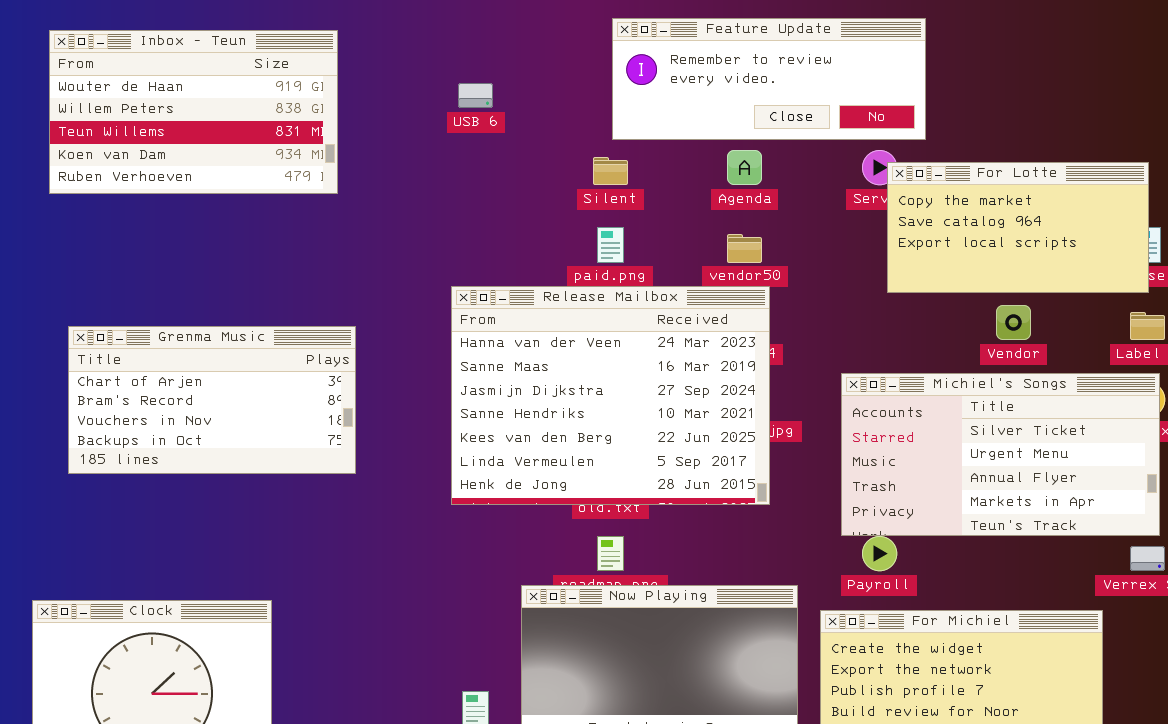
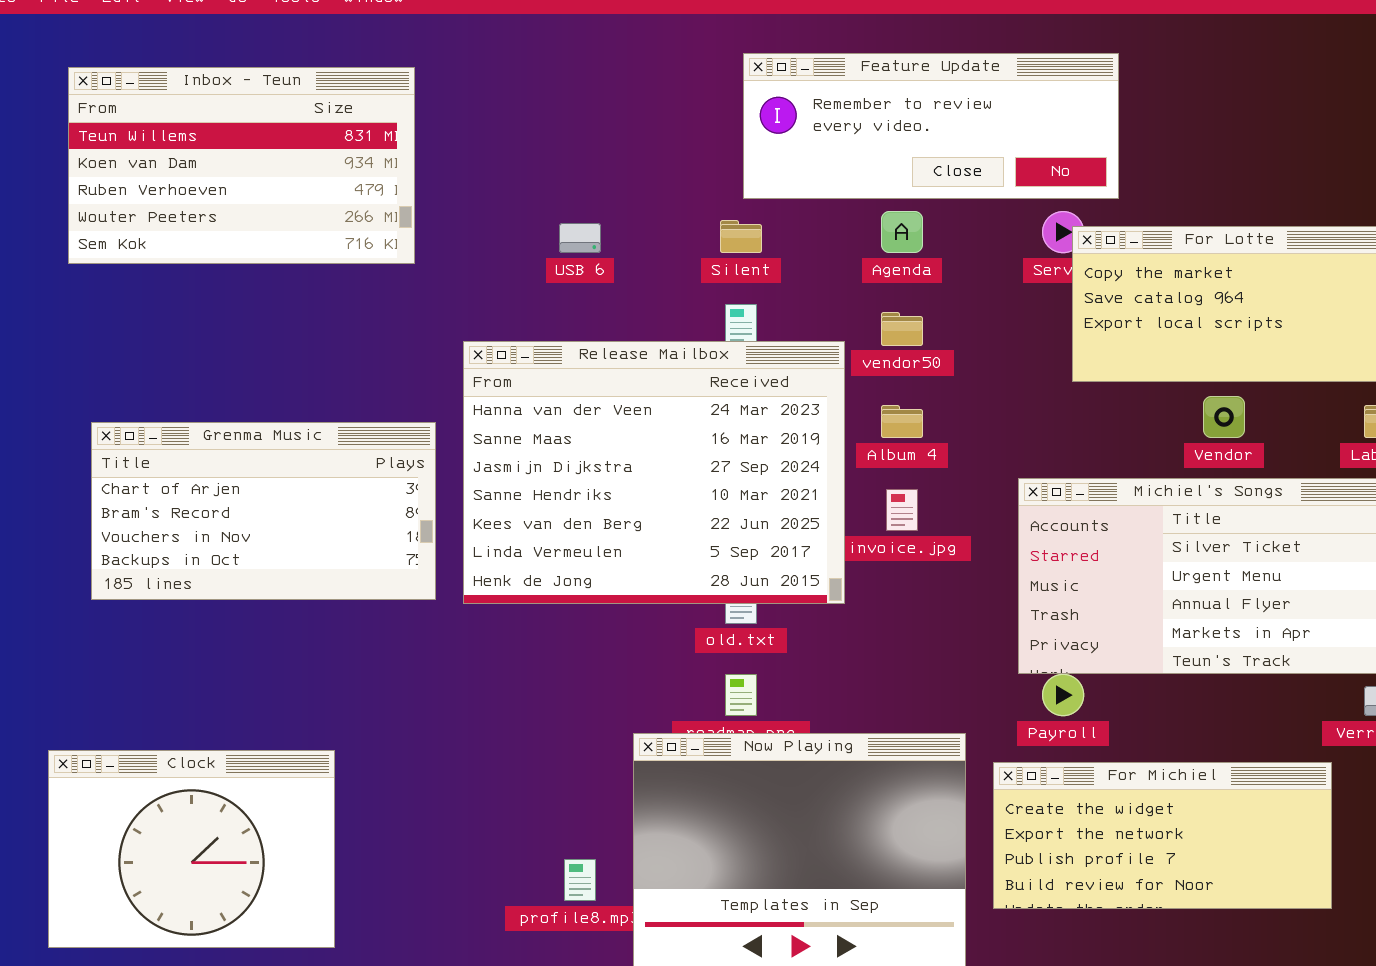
Inbox - Teun: [49,30,338,194] -> [68,67,415,264], scrolled down 2 rows
USB 6: [458,83,493,108] -> [559,223,601,253], moved
Release Mailbox: [451,286,770,505] -> [463,341,845,604], moved

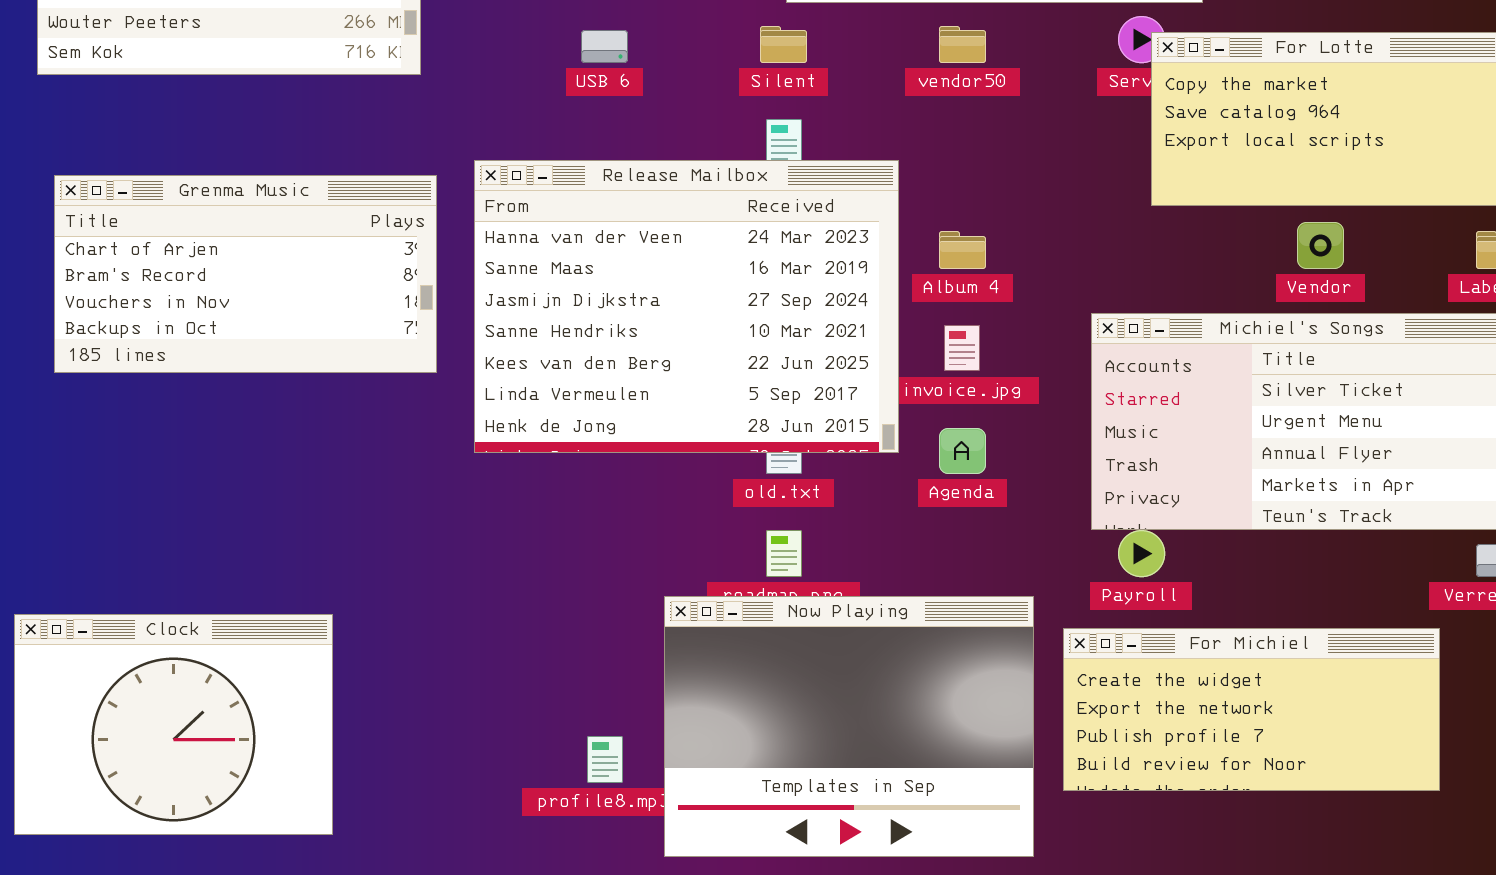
Agenda: [881,211,923,253] -> [939,428,986,474], moved
vendor50: [881,312,923,346] -> [939,26,986,63], moved
Grenma Music: [91,422,436,600] -> [54,175,437,373], moved

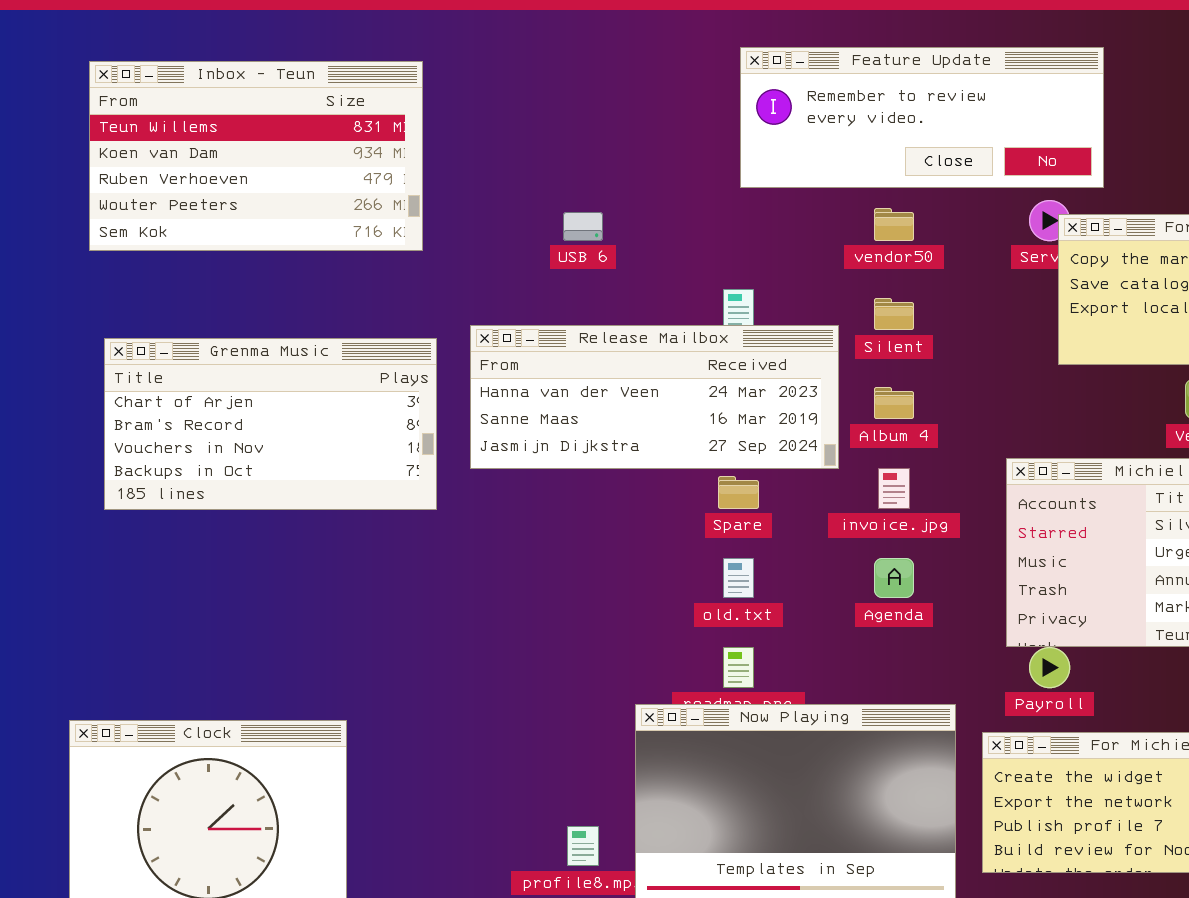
Silent: [760,26,807,63] -> [874,298,914,330], moved
Release Mailbox: [474,160,899,453] -> [470,325,839,469], resized

